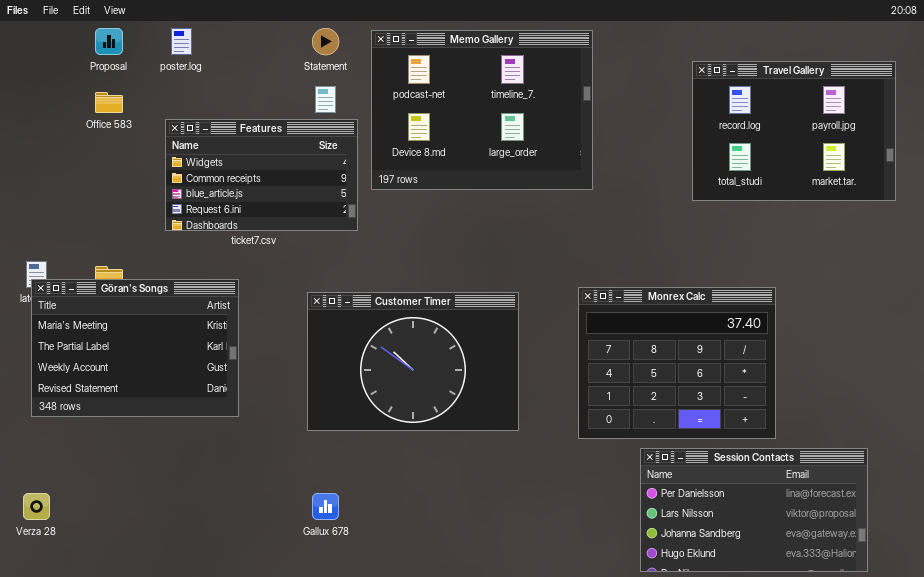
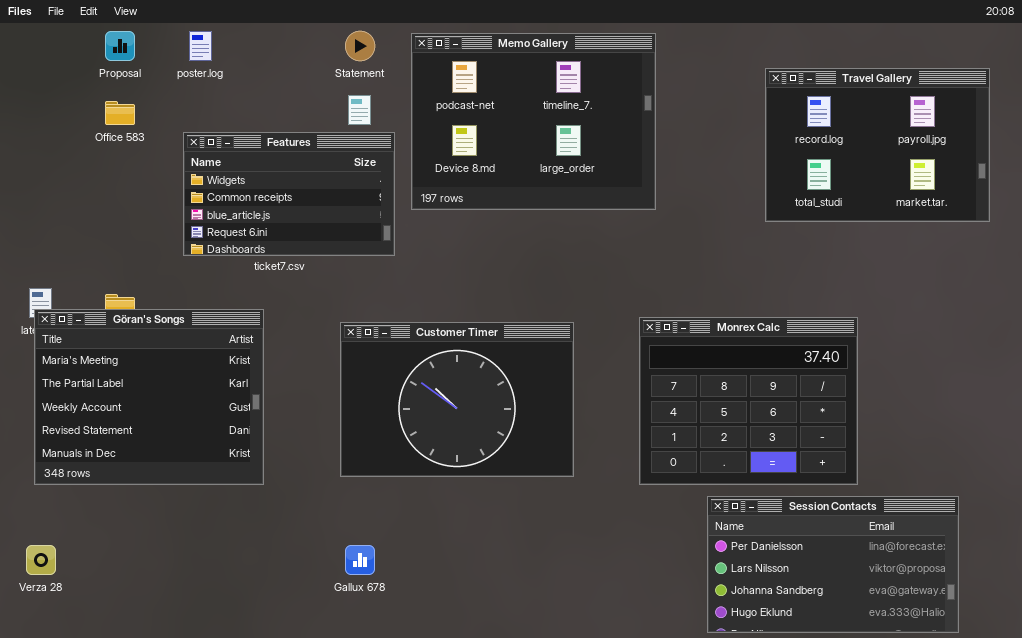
Göran's Songs: [31,279,239,417] -> [34,309,264,485], resized

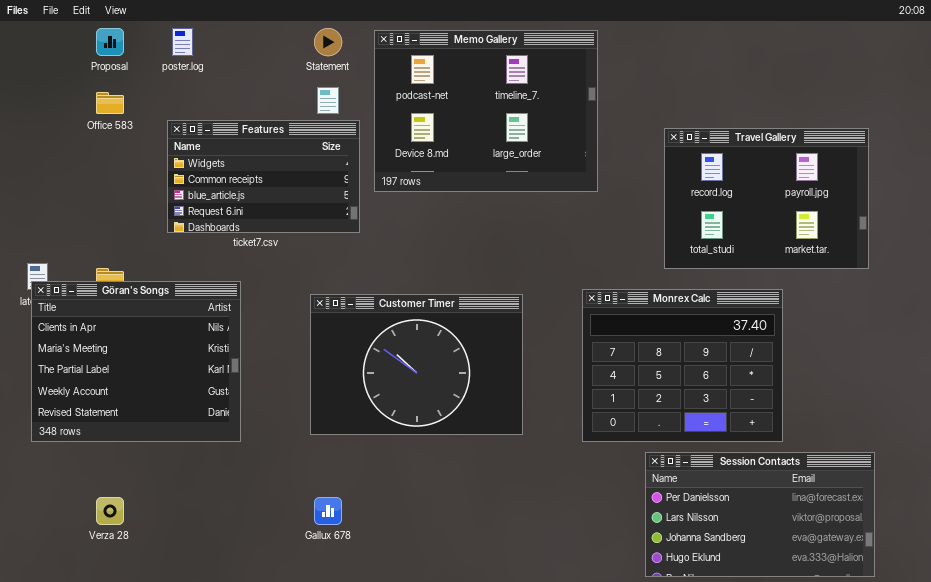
Travel Gallery: [765,68,990,222] -> [664,128,869,269], moved
Göran's Songs: [34,309,264,485] -> [31,281,241,442], scrolled up 1 row
Verza 28: [26,545,56,575] -> [96,497,124,525], moved

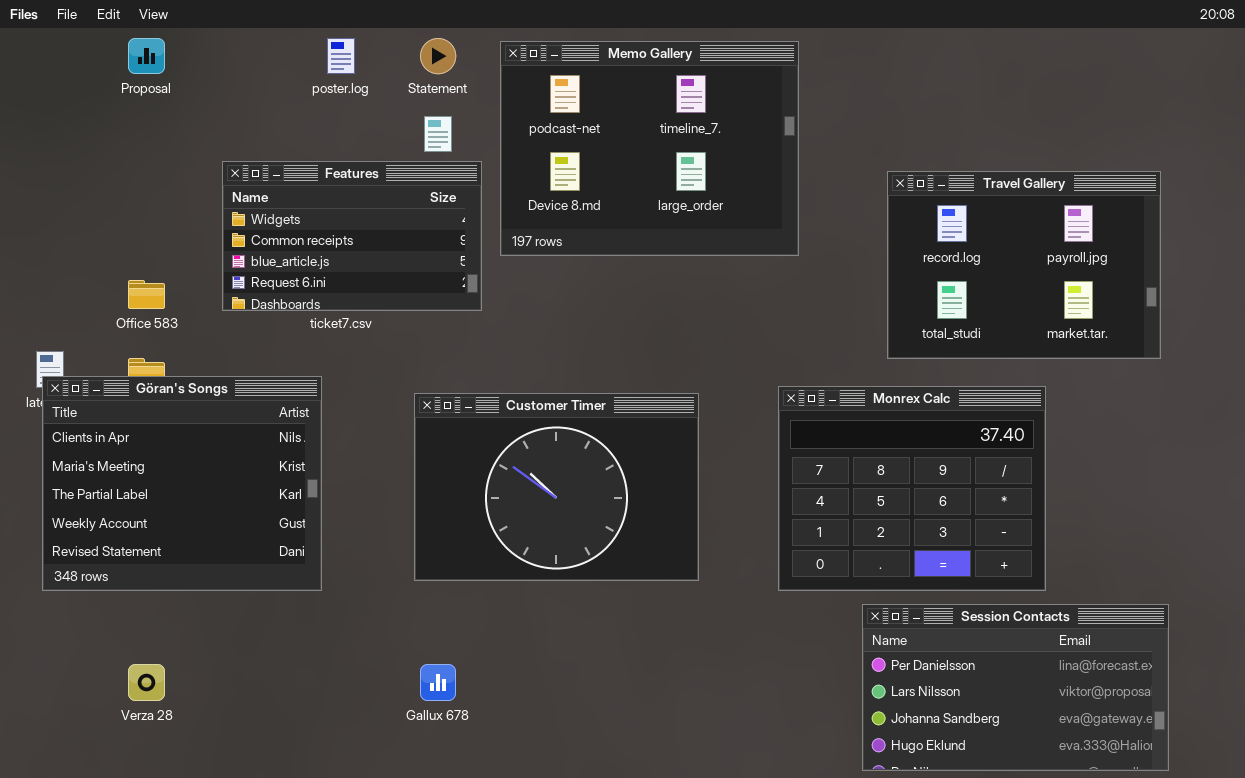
poster.log: [172,28,193,56] -> [327,38,355,74], moved
Office 583: [96,92,124,114] -> [128,280,165,309], moved

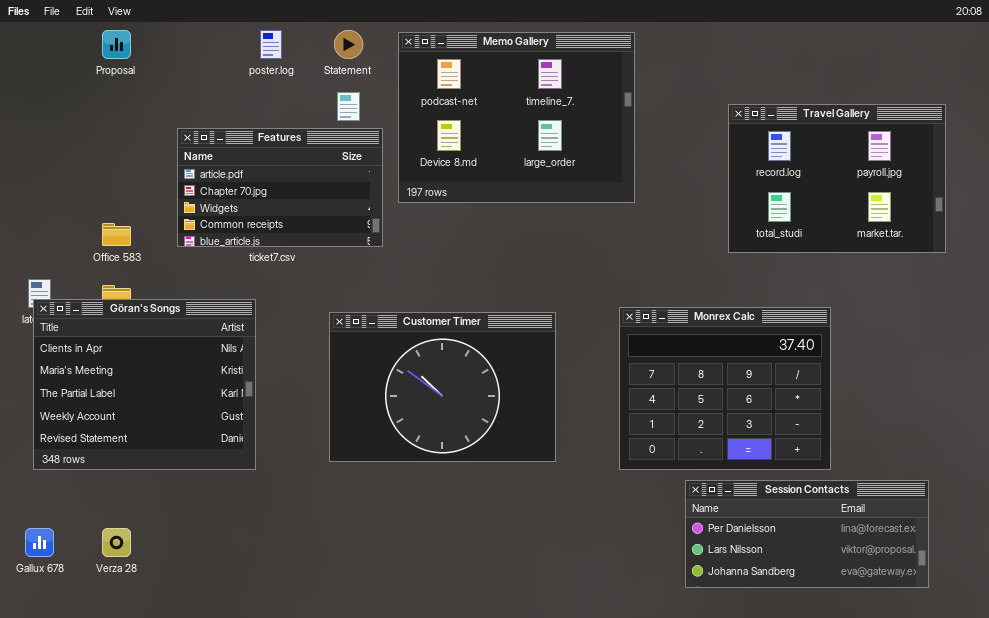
Features: [222,161,482,311] -> [177,128,383,247], scrolled up 2 rows
Travel Gallery: [887,171,1161,359] -> [728,104,946,253], moved
Session Contacts: [862,604,1169,771] -> [685,480,929,588], resized
Gallux 678: [420,664,456,701] -> [25,528,54,557], moved

